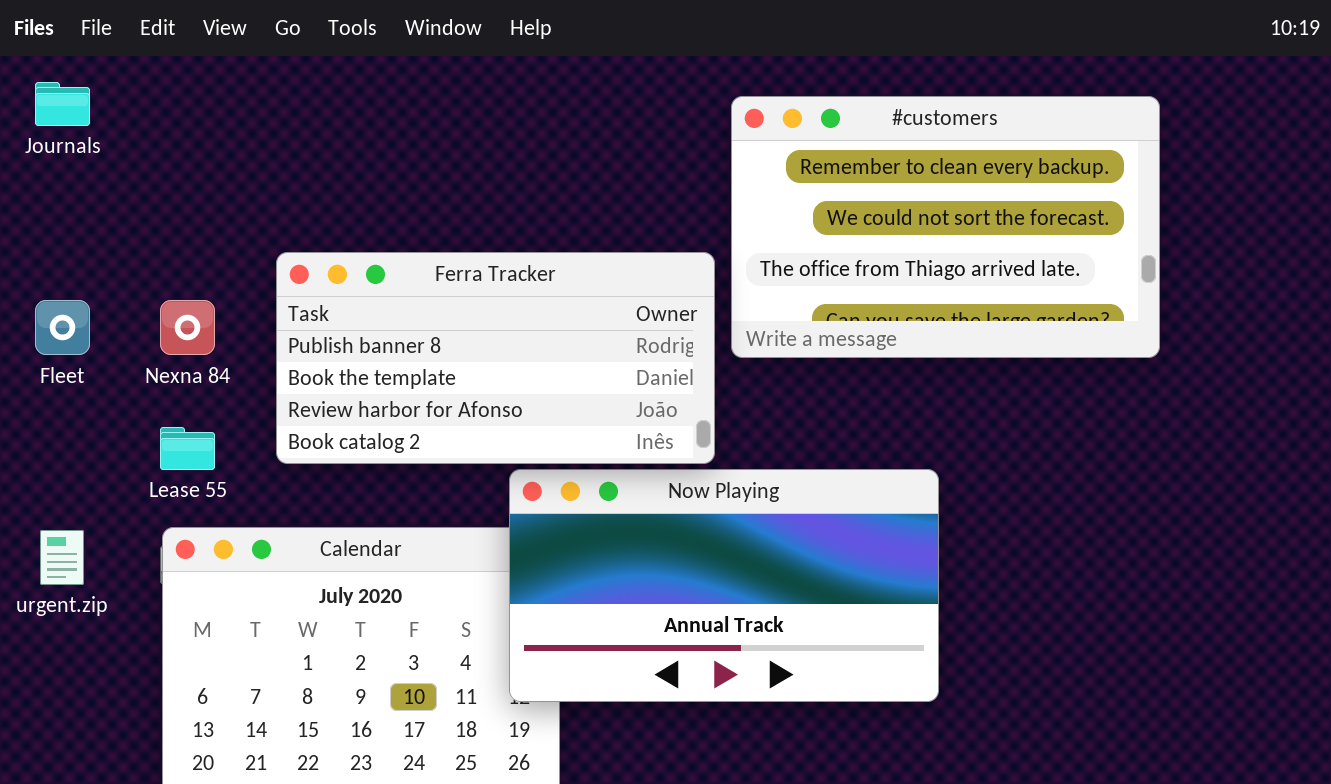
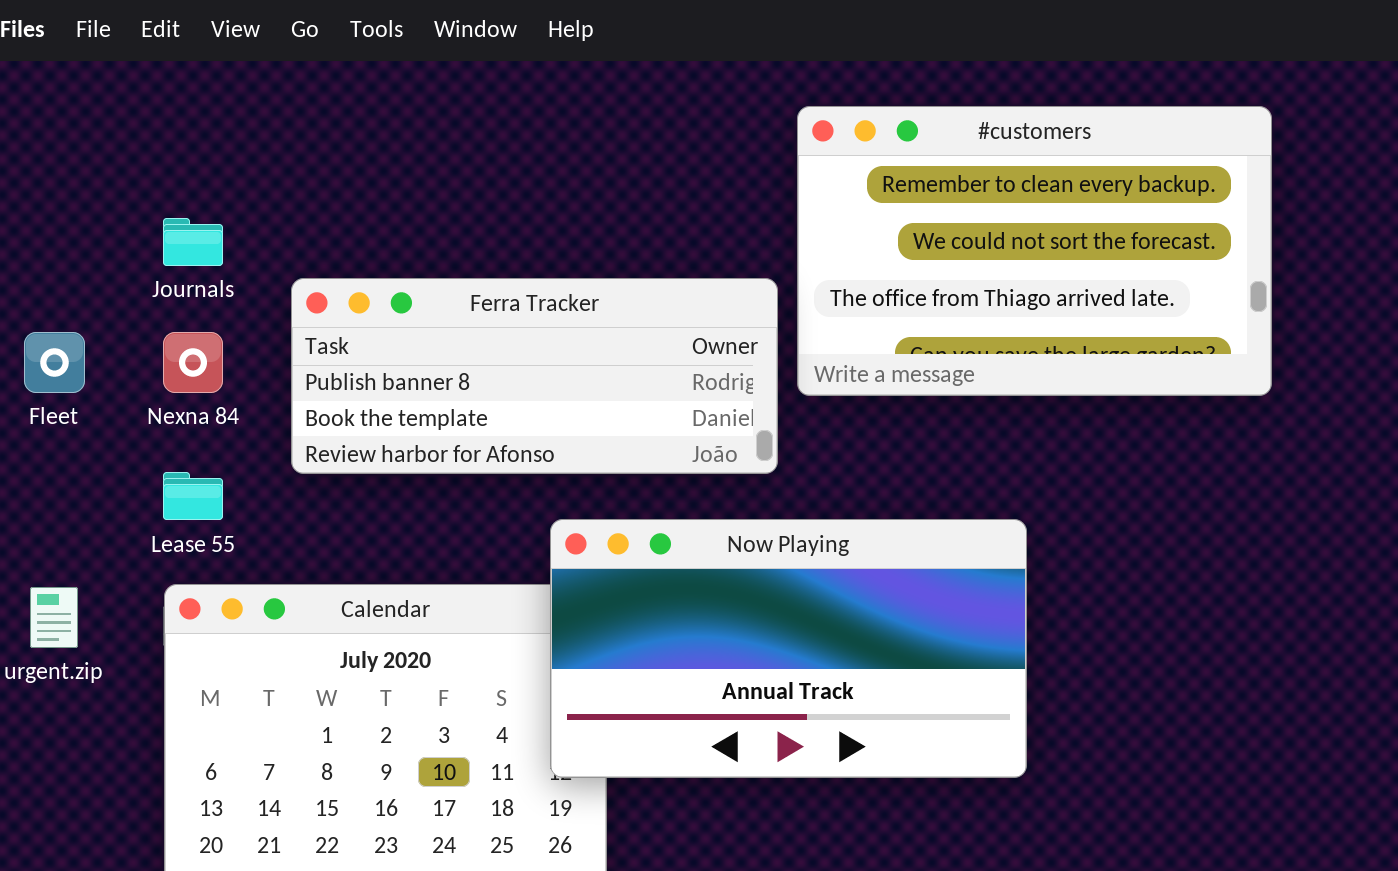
Journals: [35,82,90,126] -> [163,218,223,266], moved
Ferra Tracker: [276,252,715,464] -> [291,278,778,474], resized

